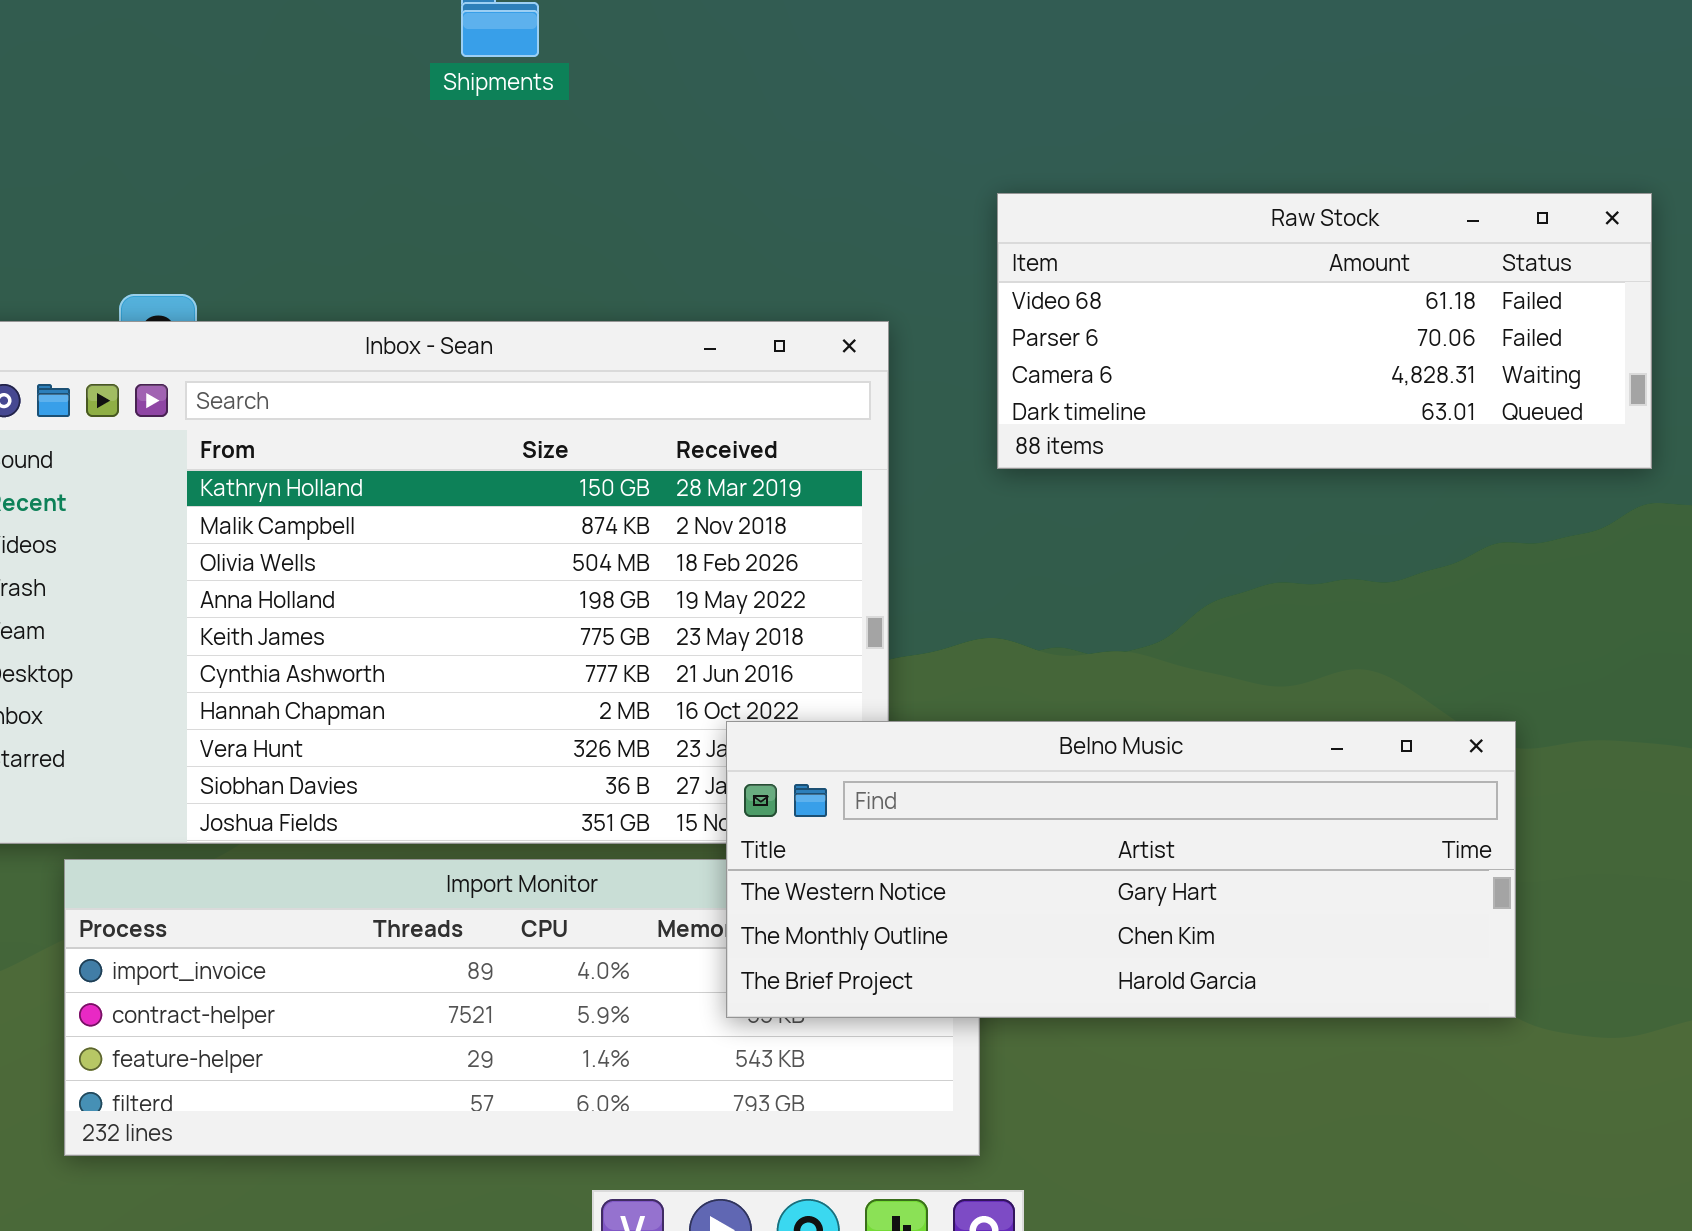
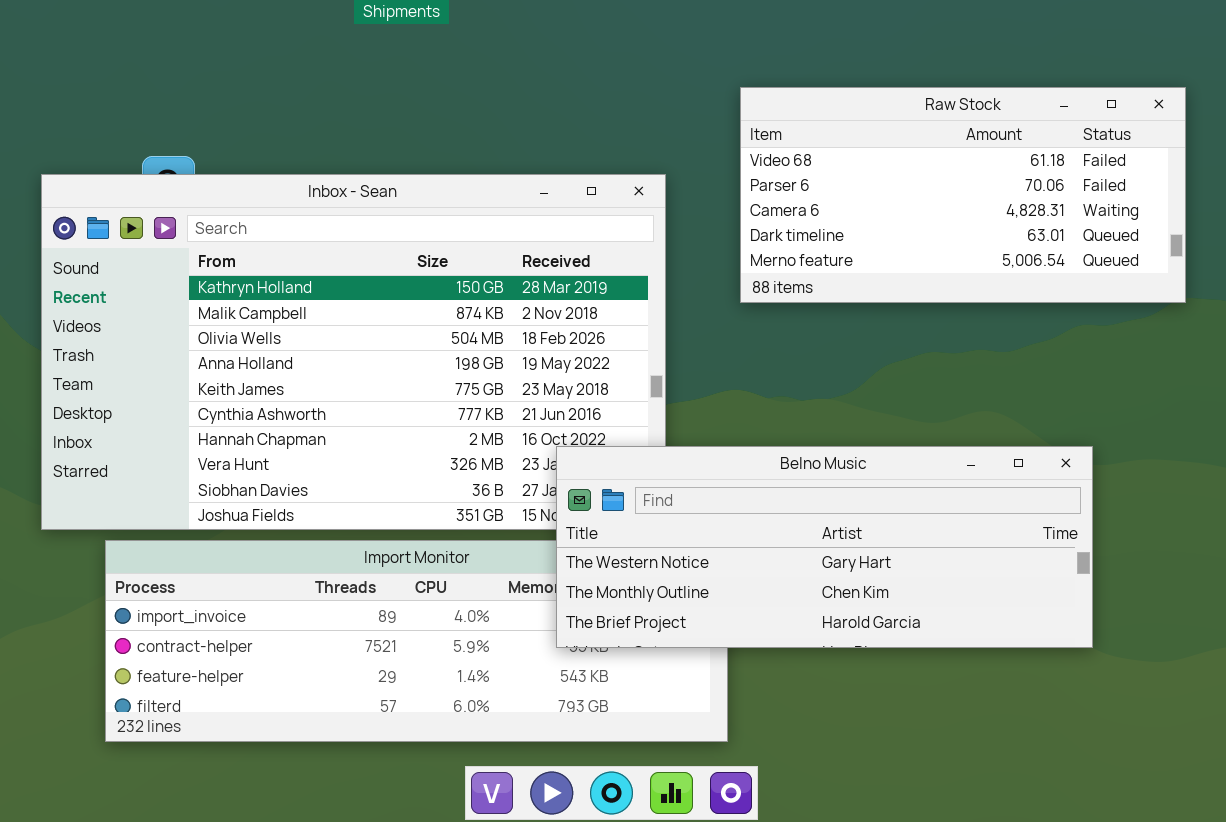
Raw Stock: [997,193,1652,469] -> [740,87,1186,303], resized

